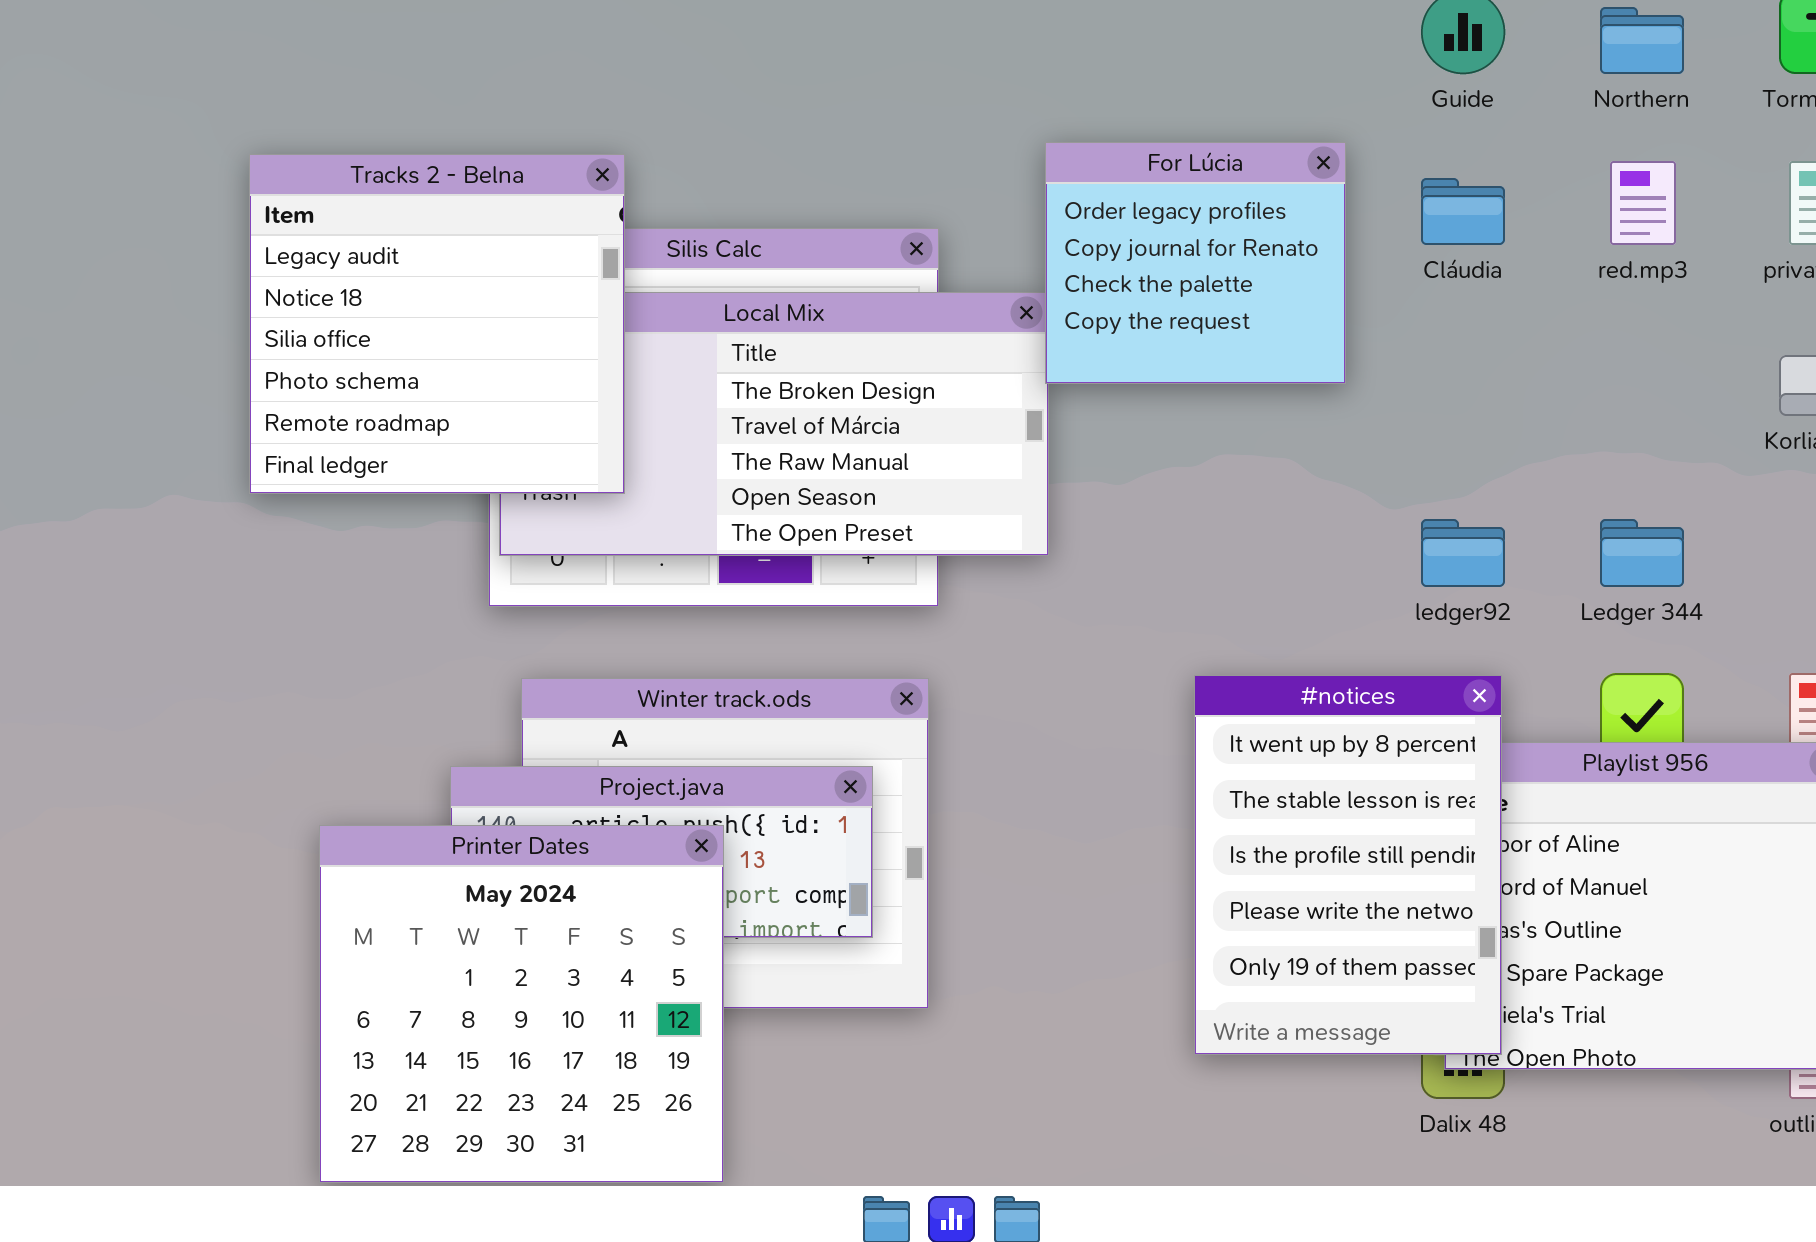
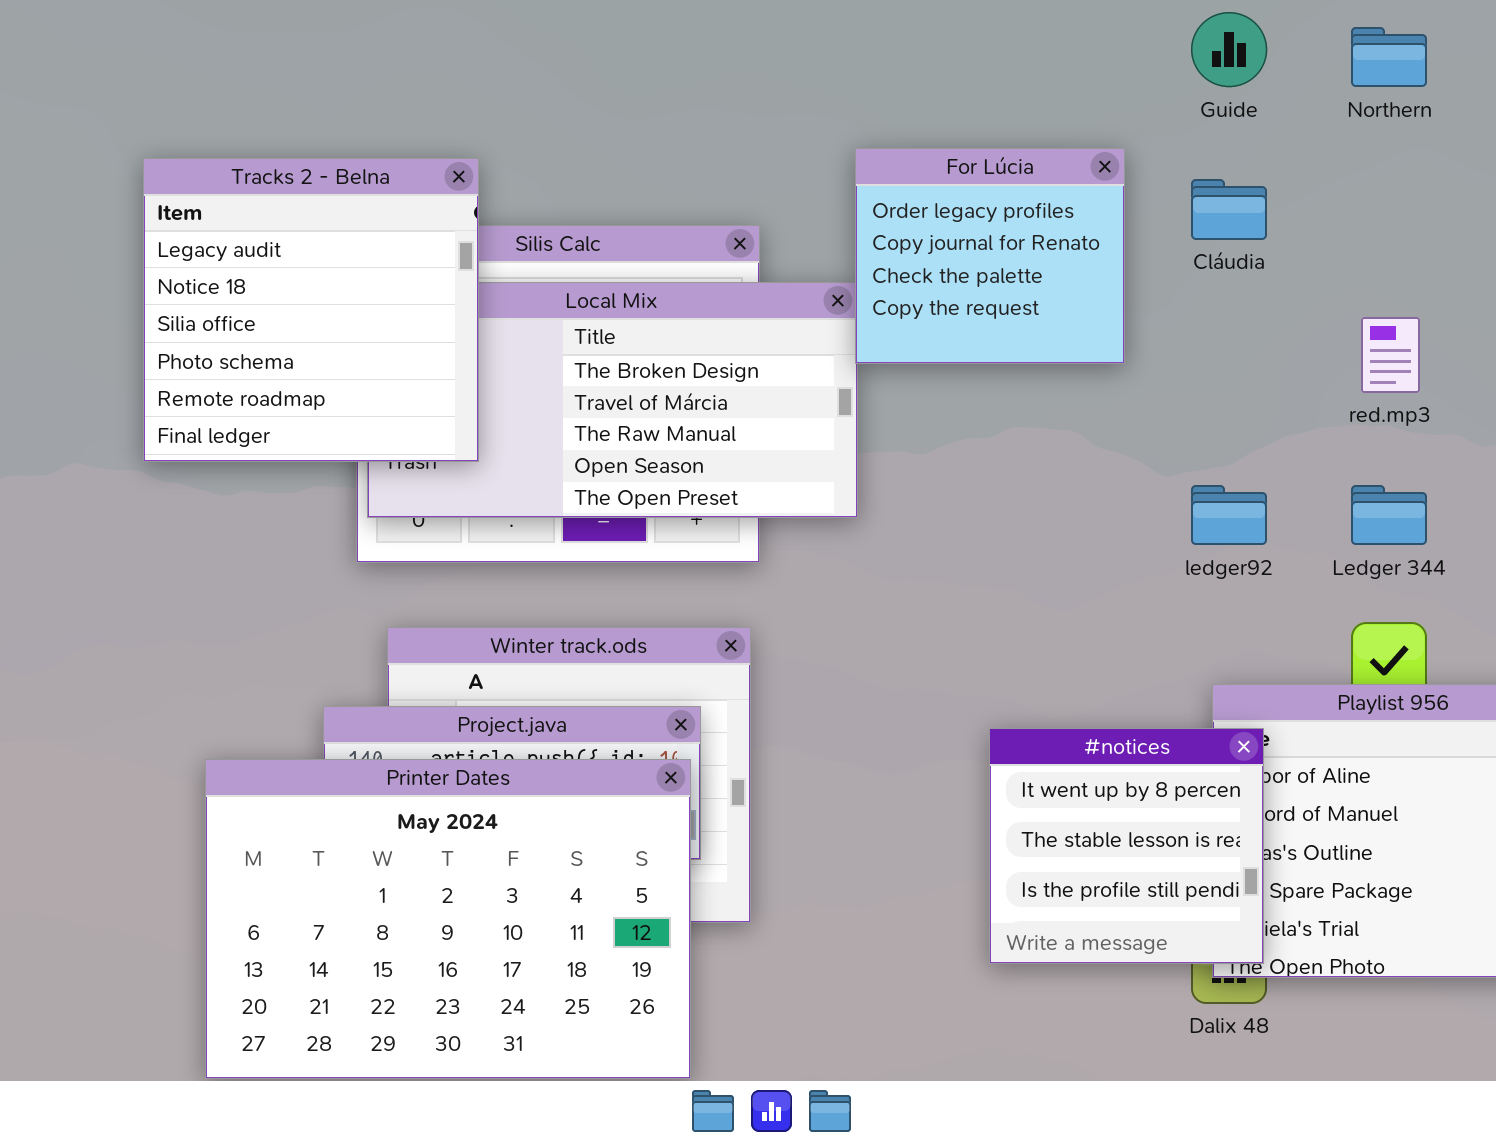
red.mp3: [1610,161,1676,245] -> [1361,317,1420,393], moved
#notices: [1194,675,1502,1055] -> [989,728,1264,964], resized
Printer Dates: [319,825,724,1183] -> [205,759,691,1079], resized

